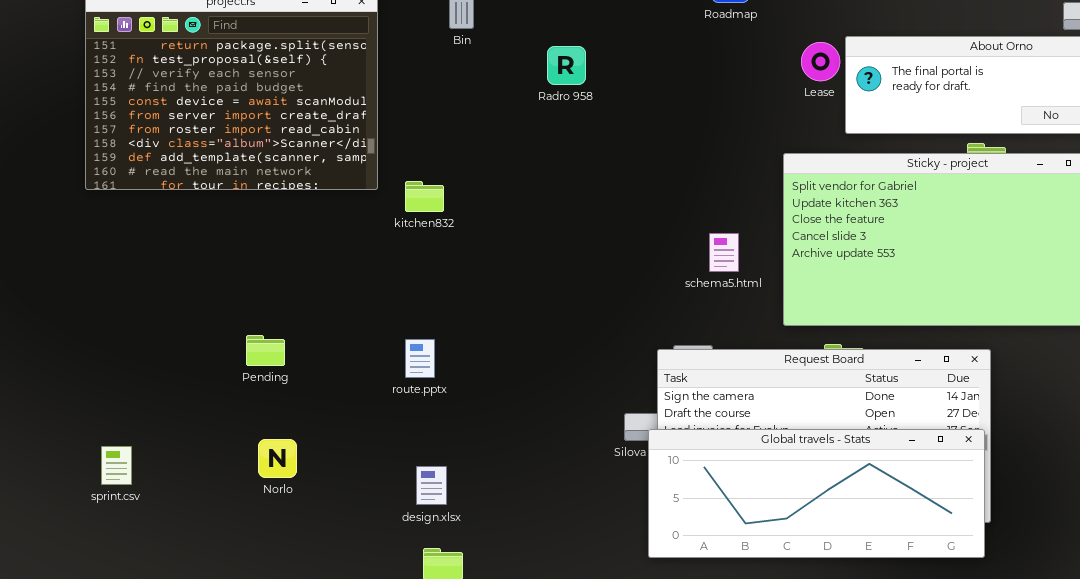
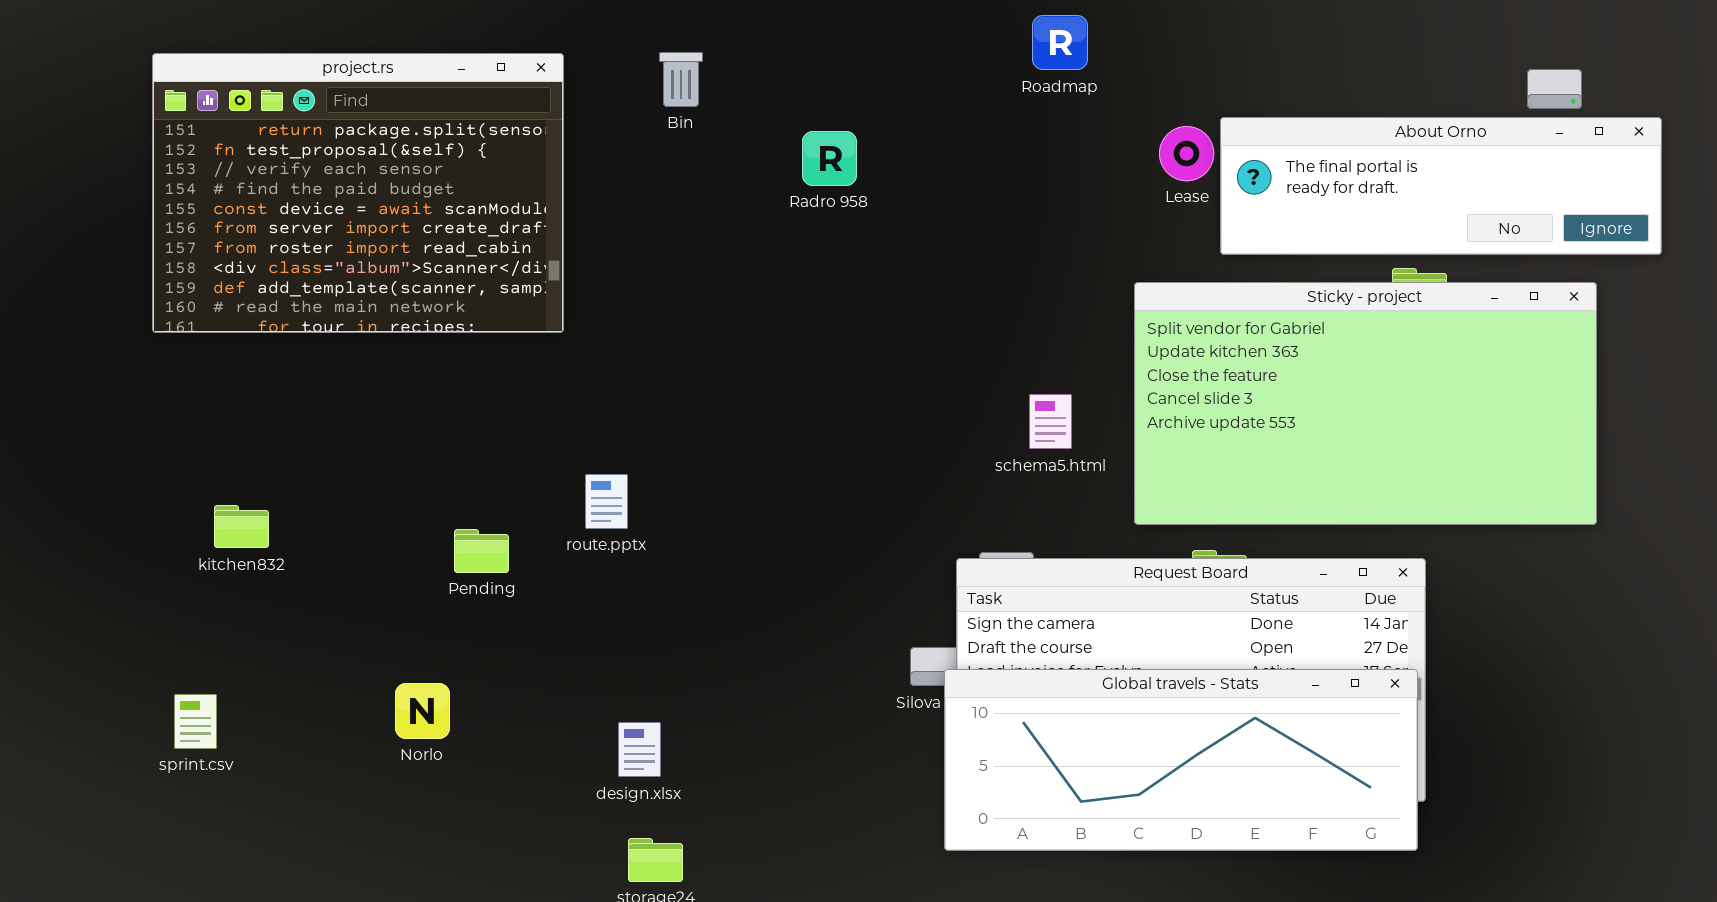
kitchen832: [405,181,444,212] -> [214,505,269,548], moved
Pending: [246,335,285,366] -> [454,529,509,573], moved
route.pptx: [405,339,435,378] -> [585,474,628,529], moved

